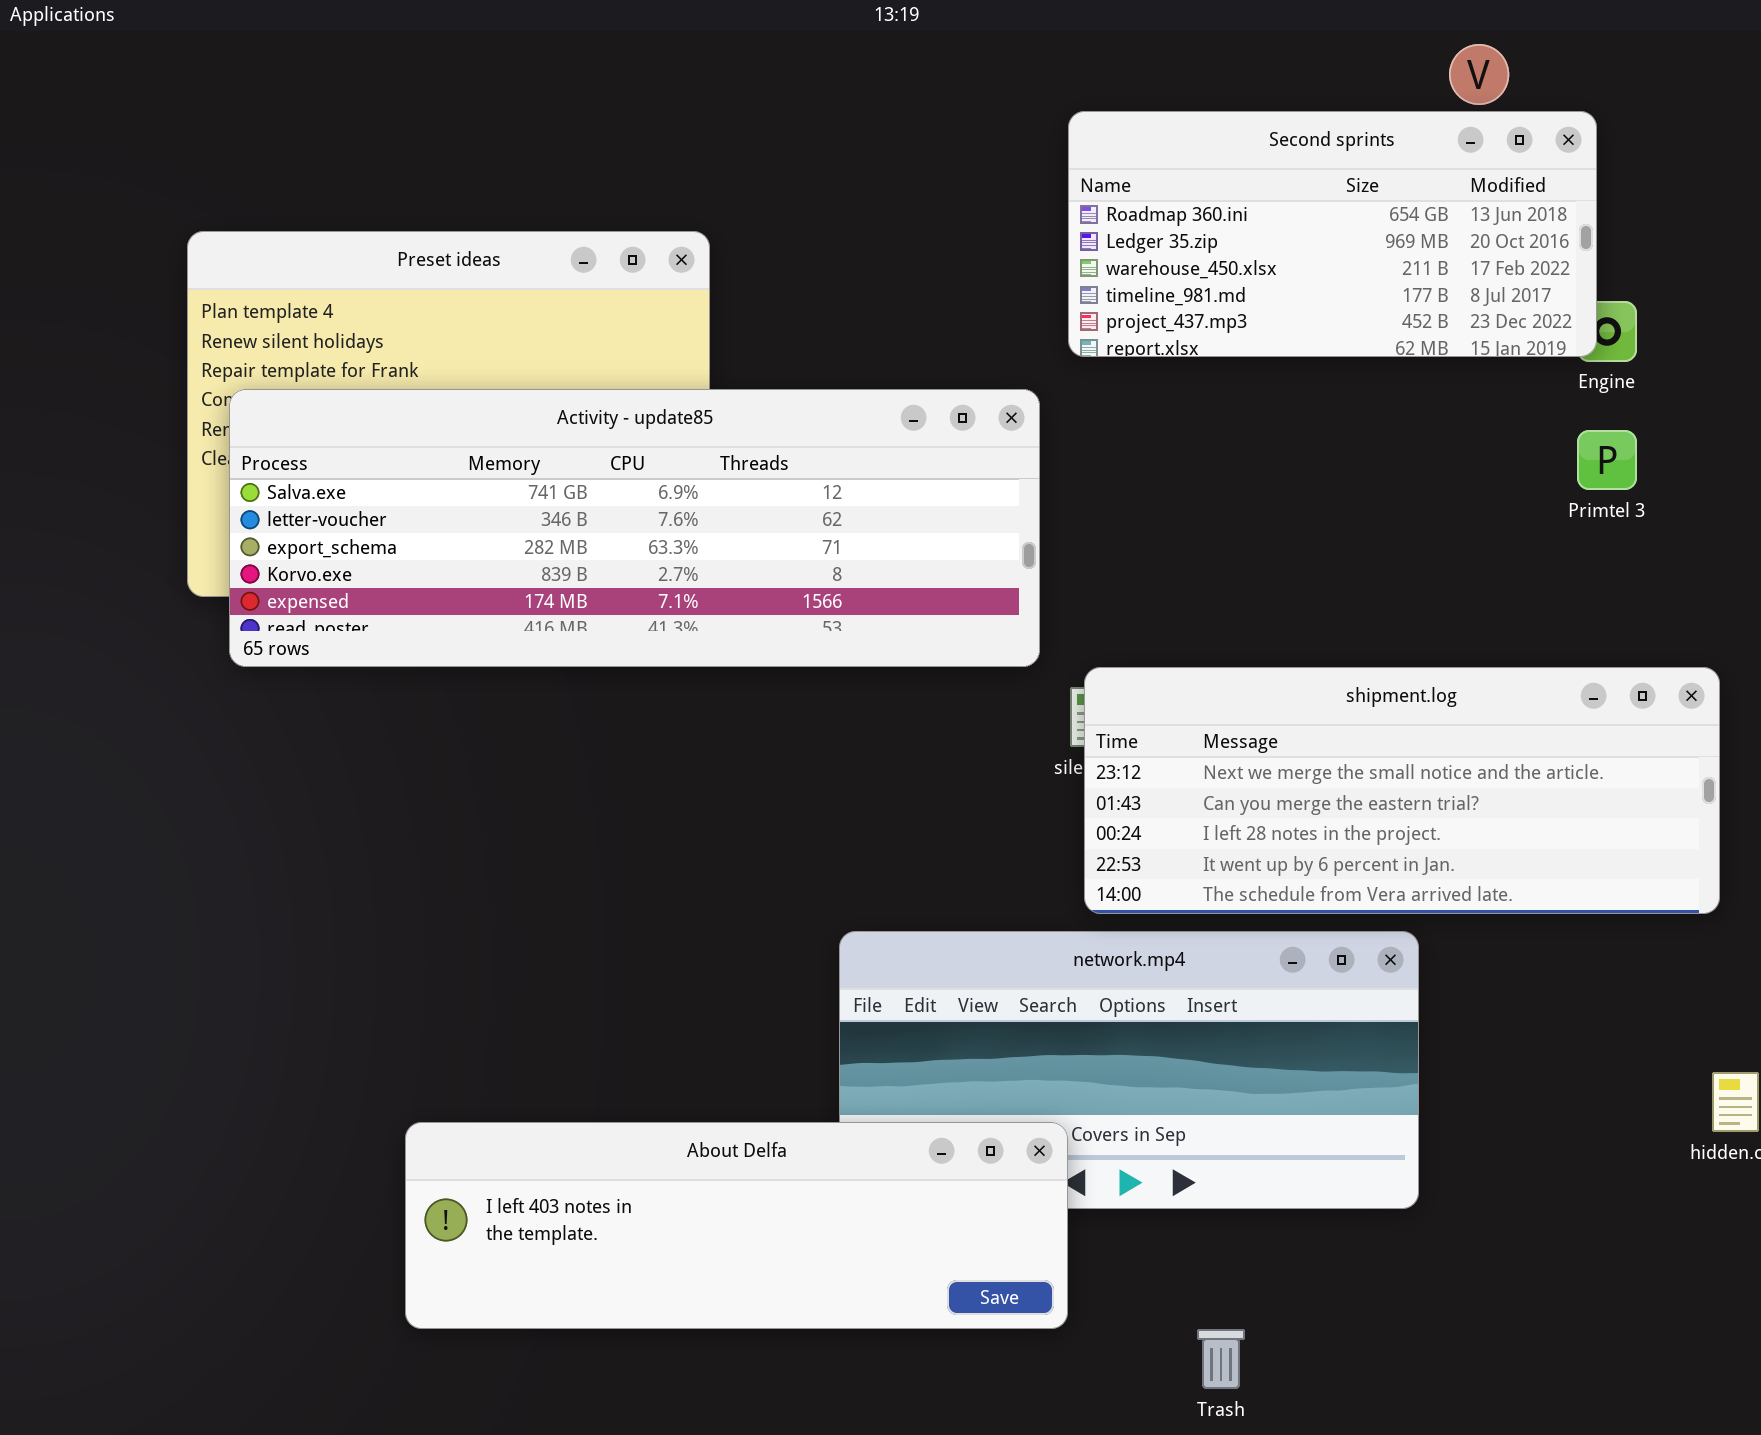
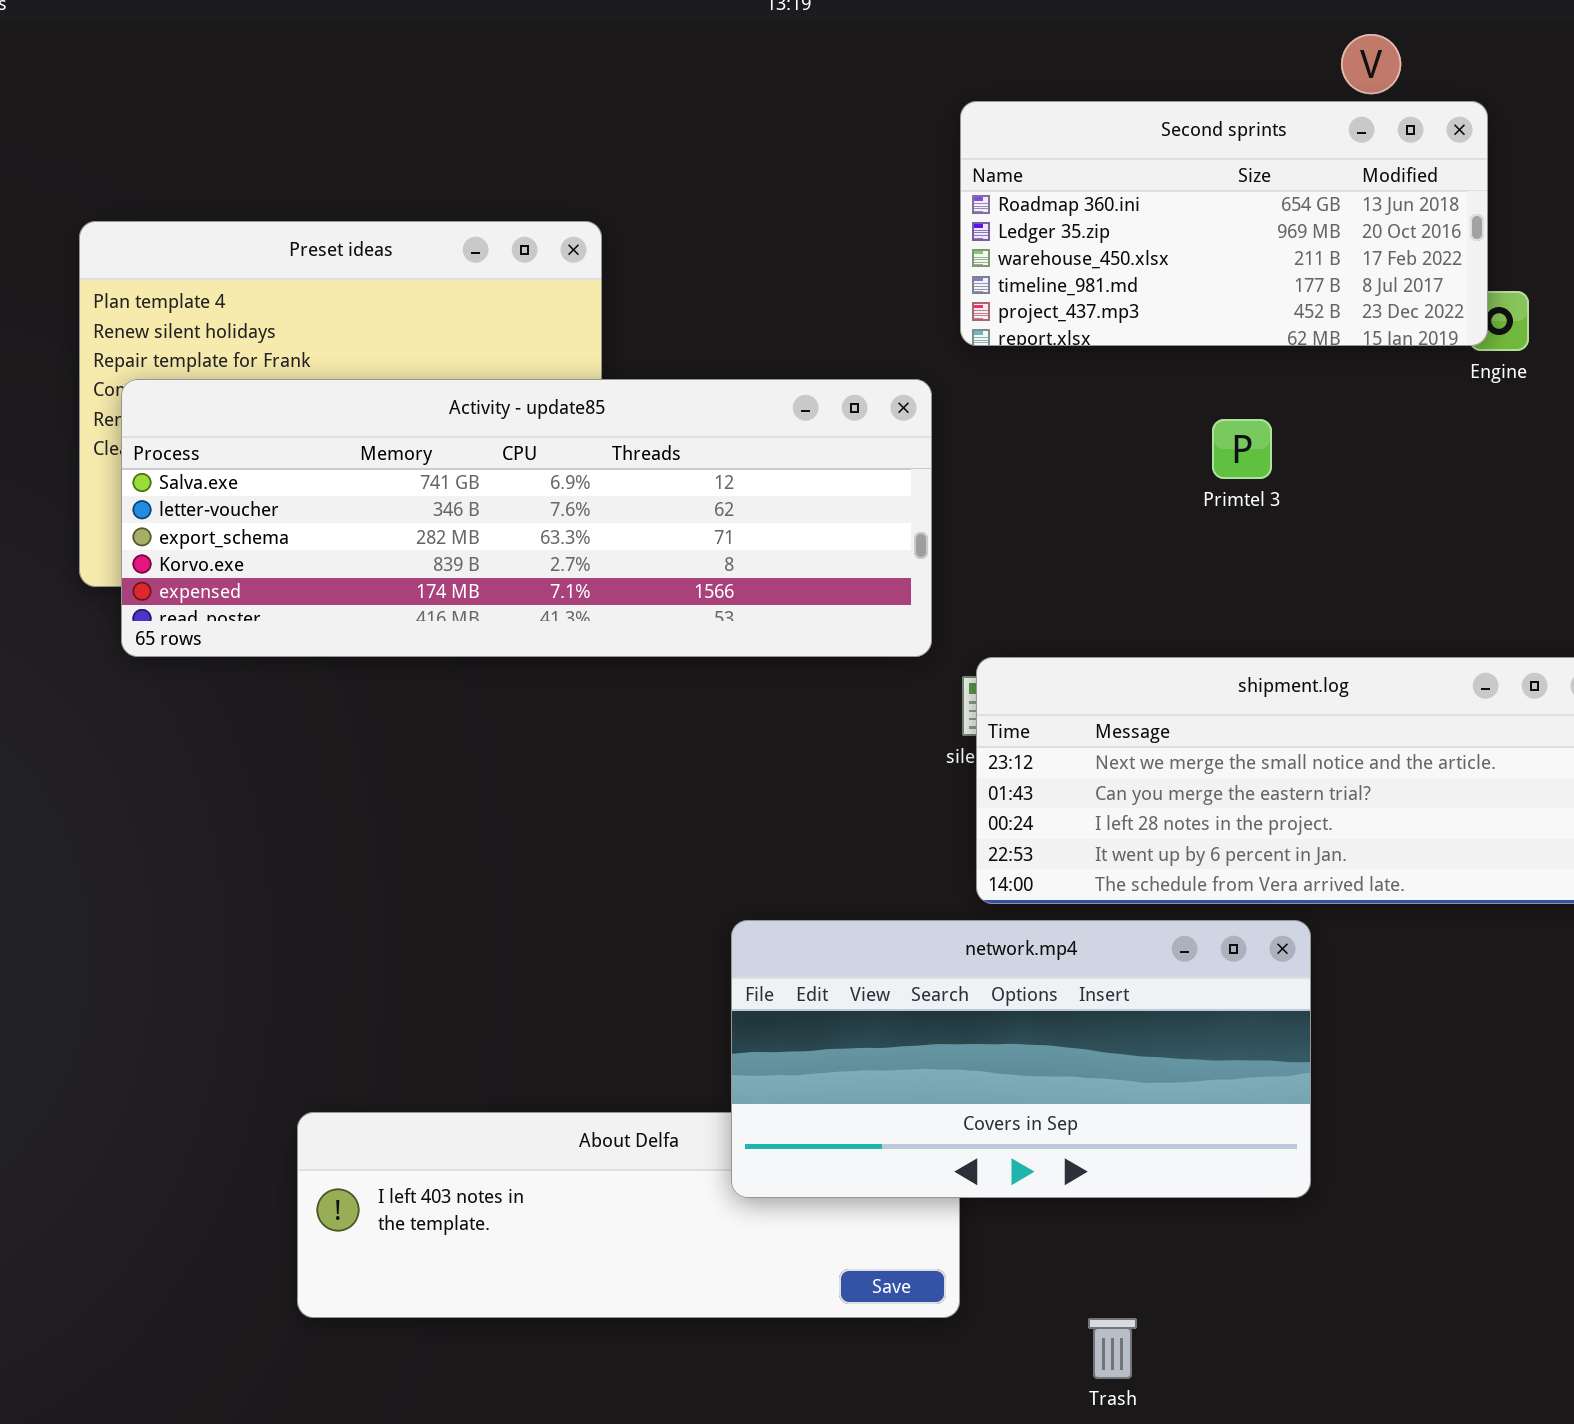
Primtel 3: [1577,430,1637,490] -> [1212,419,1272,479], moved
network.mp4: [839,931,1419,1209] -> [731,920,1311,1198], raised

